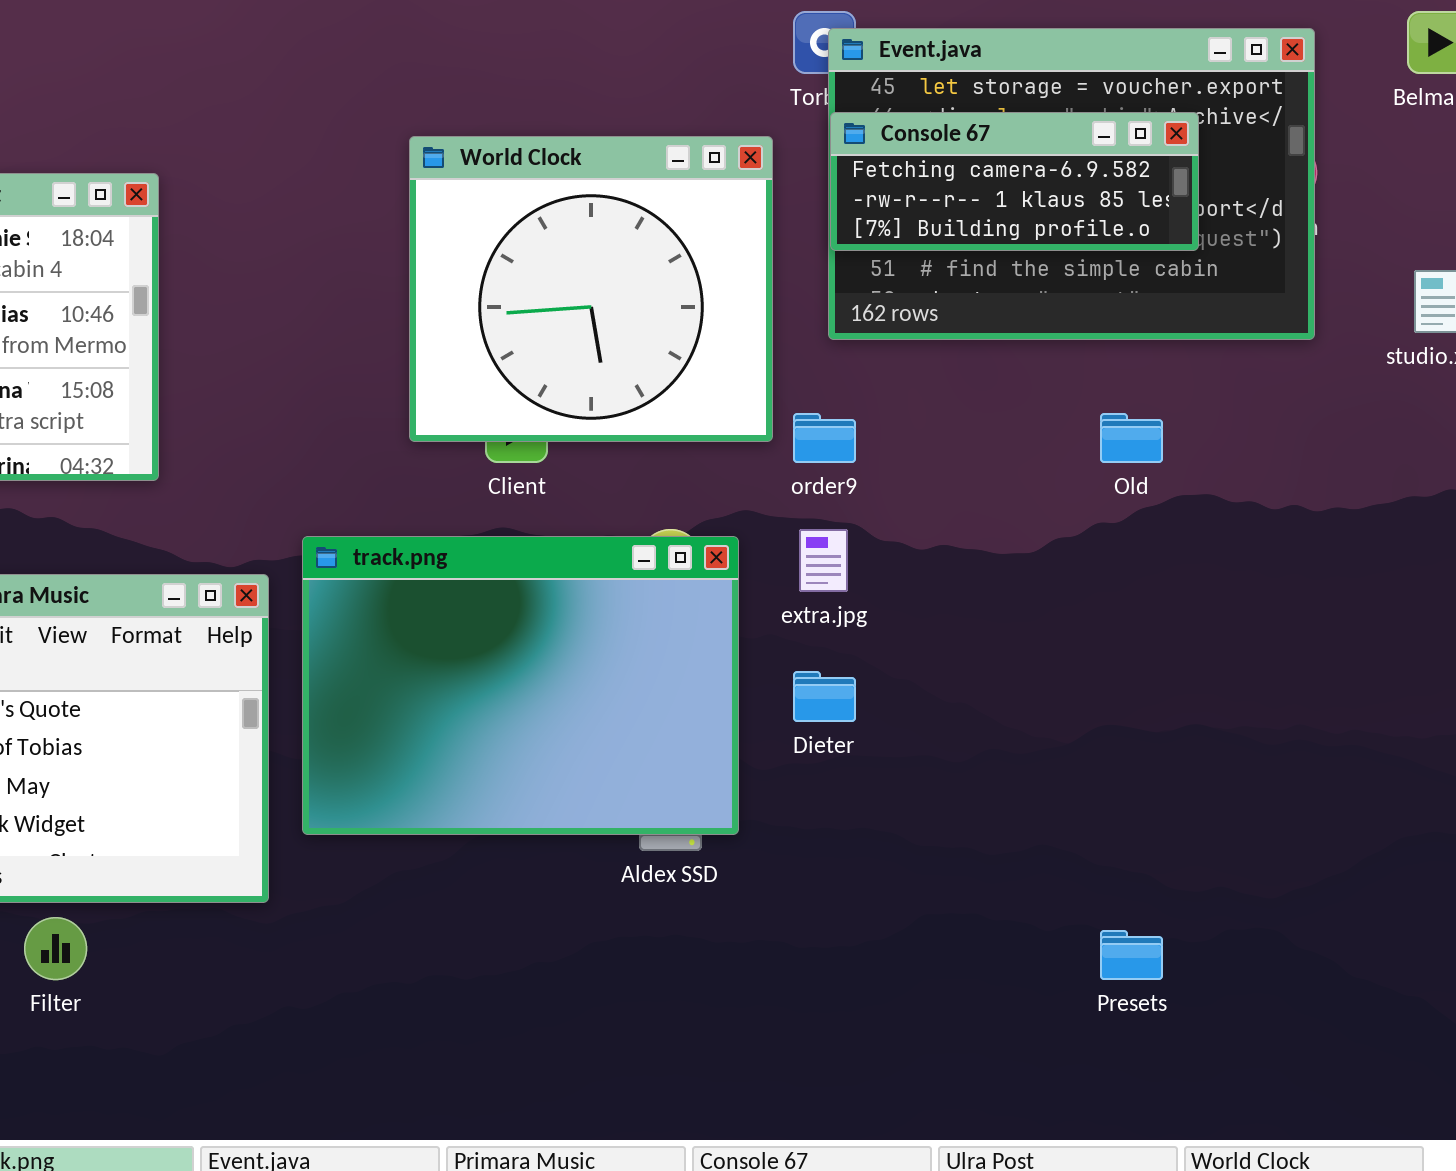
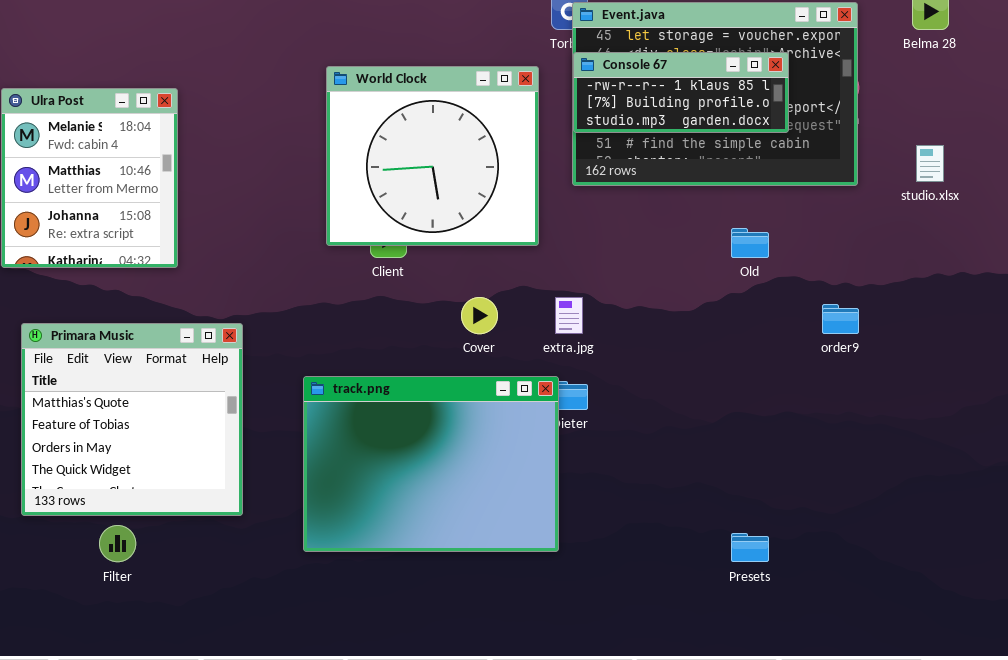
Console 67: [830,112,1199,251] -> [573,52,789,133], scrolled down 1 row
order9: [793,413,856,463] -> [822,304,859,334], moved
track.png: [302,536,739,835] -> [303,376,559,552], moved

